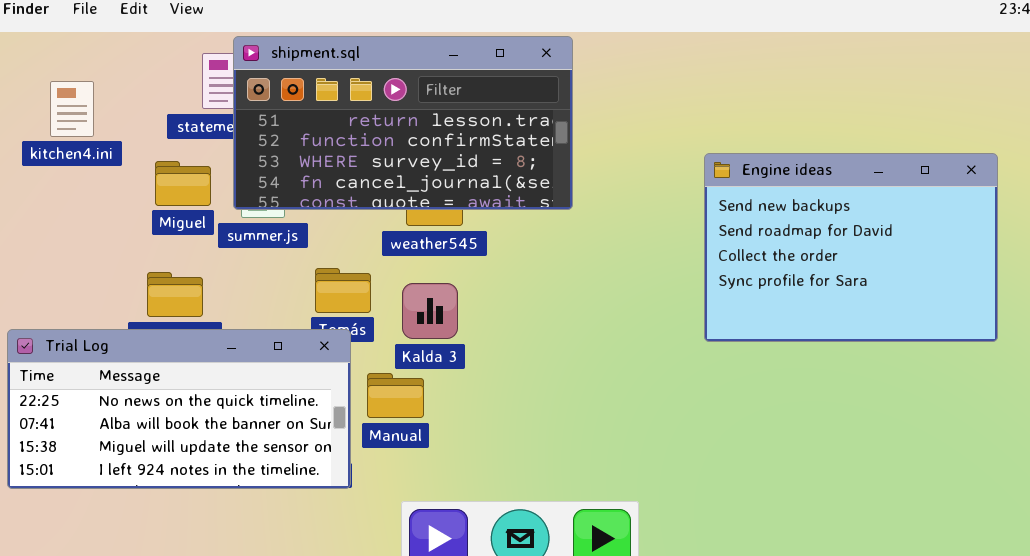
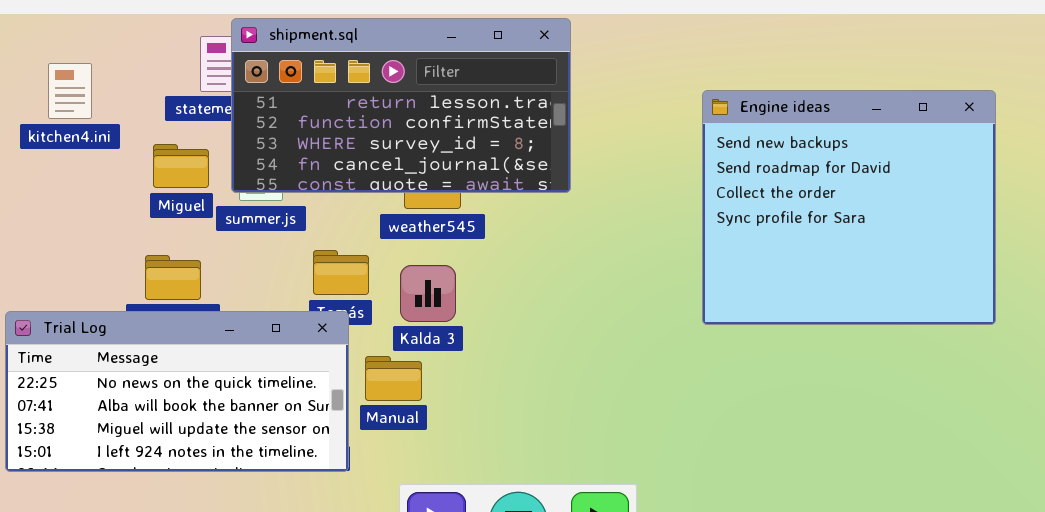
Engine ideas: [704,153,998,342] -> [702,90,996,325], resized

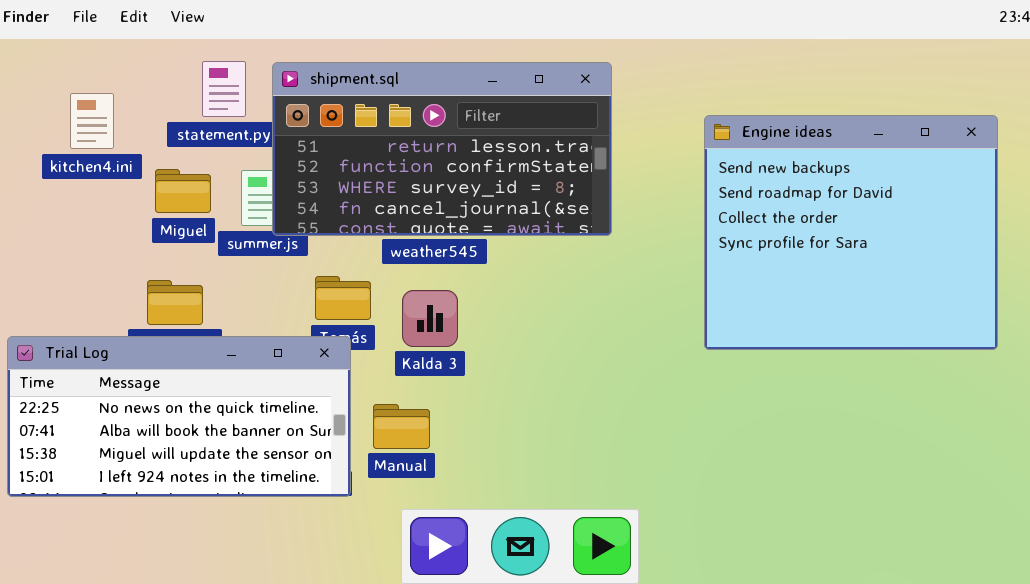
shipment.sql: [231,18,571,193] -> [272,62,612,236], moved
kitchen4.ini: [48,63,92,119] -> [70,93,114,149], moved
Manual: [365,356,422,401] -> [373,404,430,449], moved

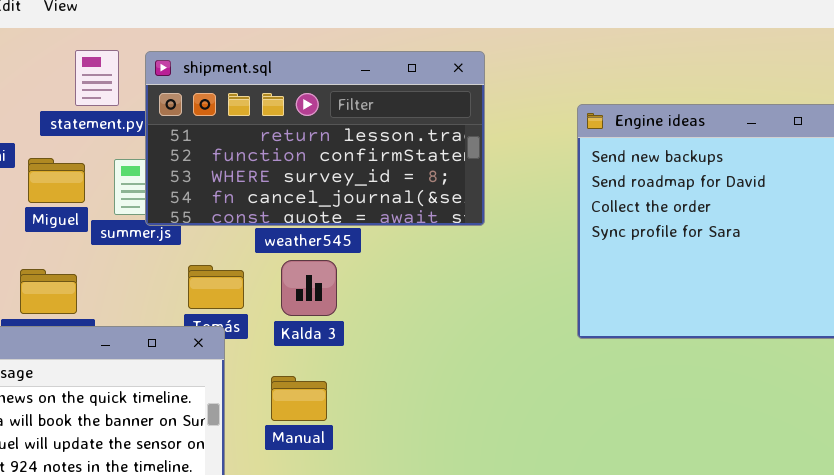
Kalda 3: [402,290,458,347] -> [281,260,337,316], moved
Manual: [373,404,430,449] -> [271,376,327,421], moved

